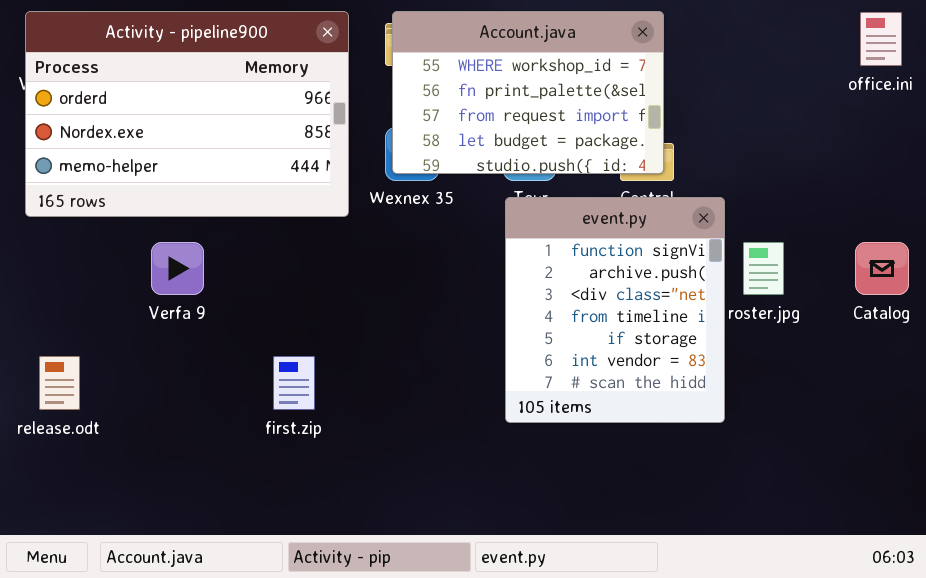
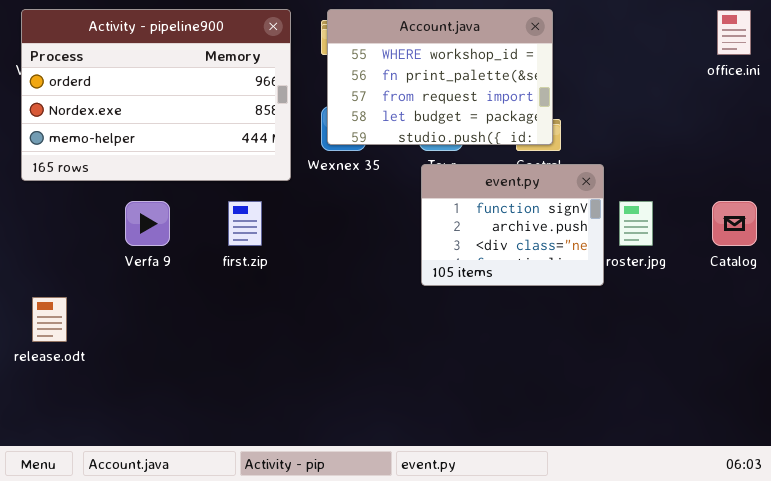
event.py: [505,197,725,423] -> [421,164,604,286], resized
first.zip: [273,356,315,410] -> [228,201,262,246], moved

